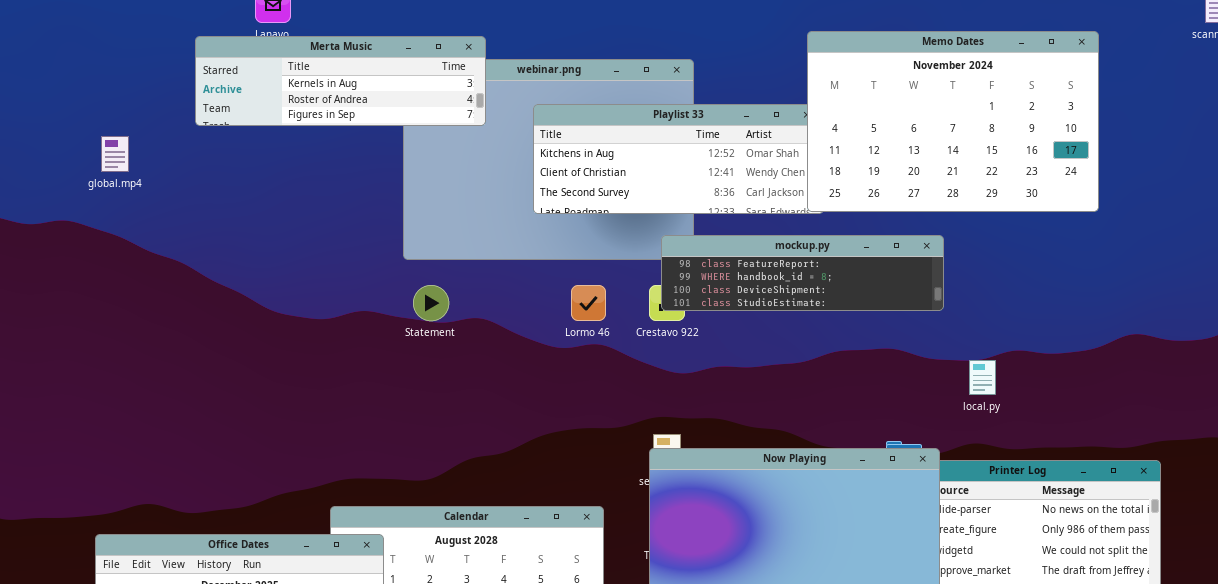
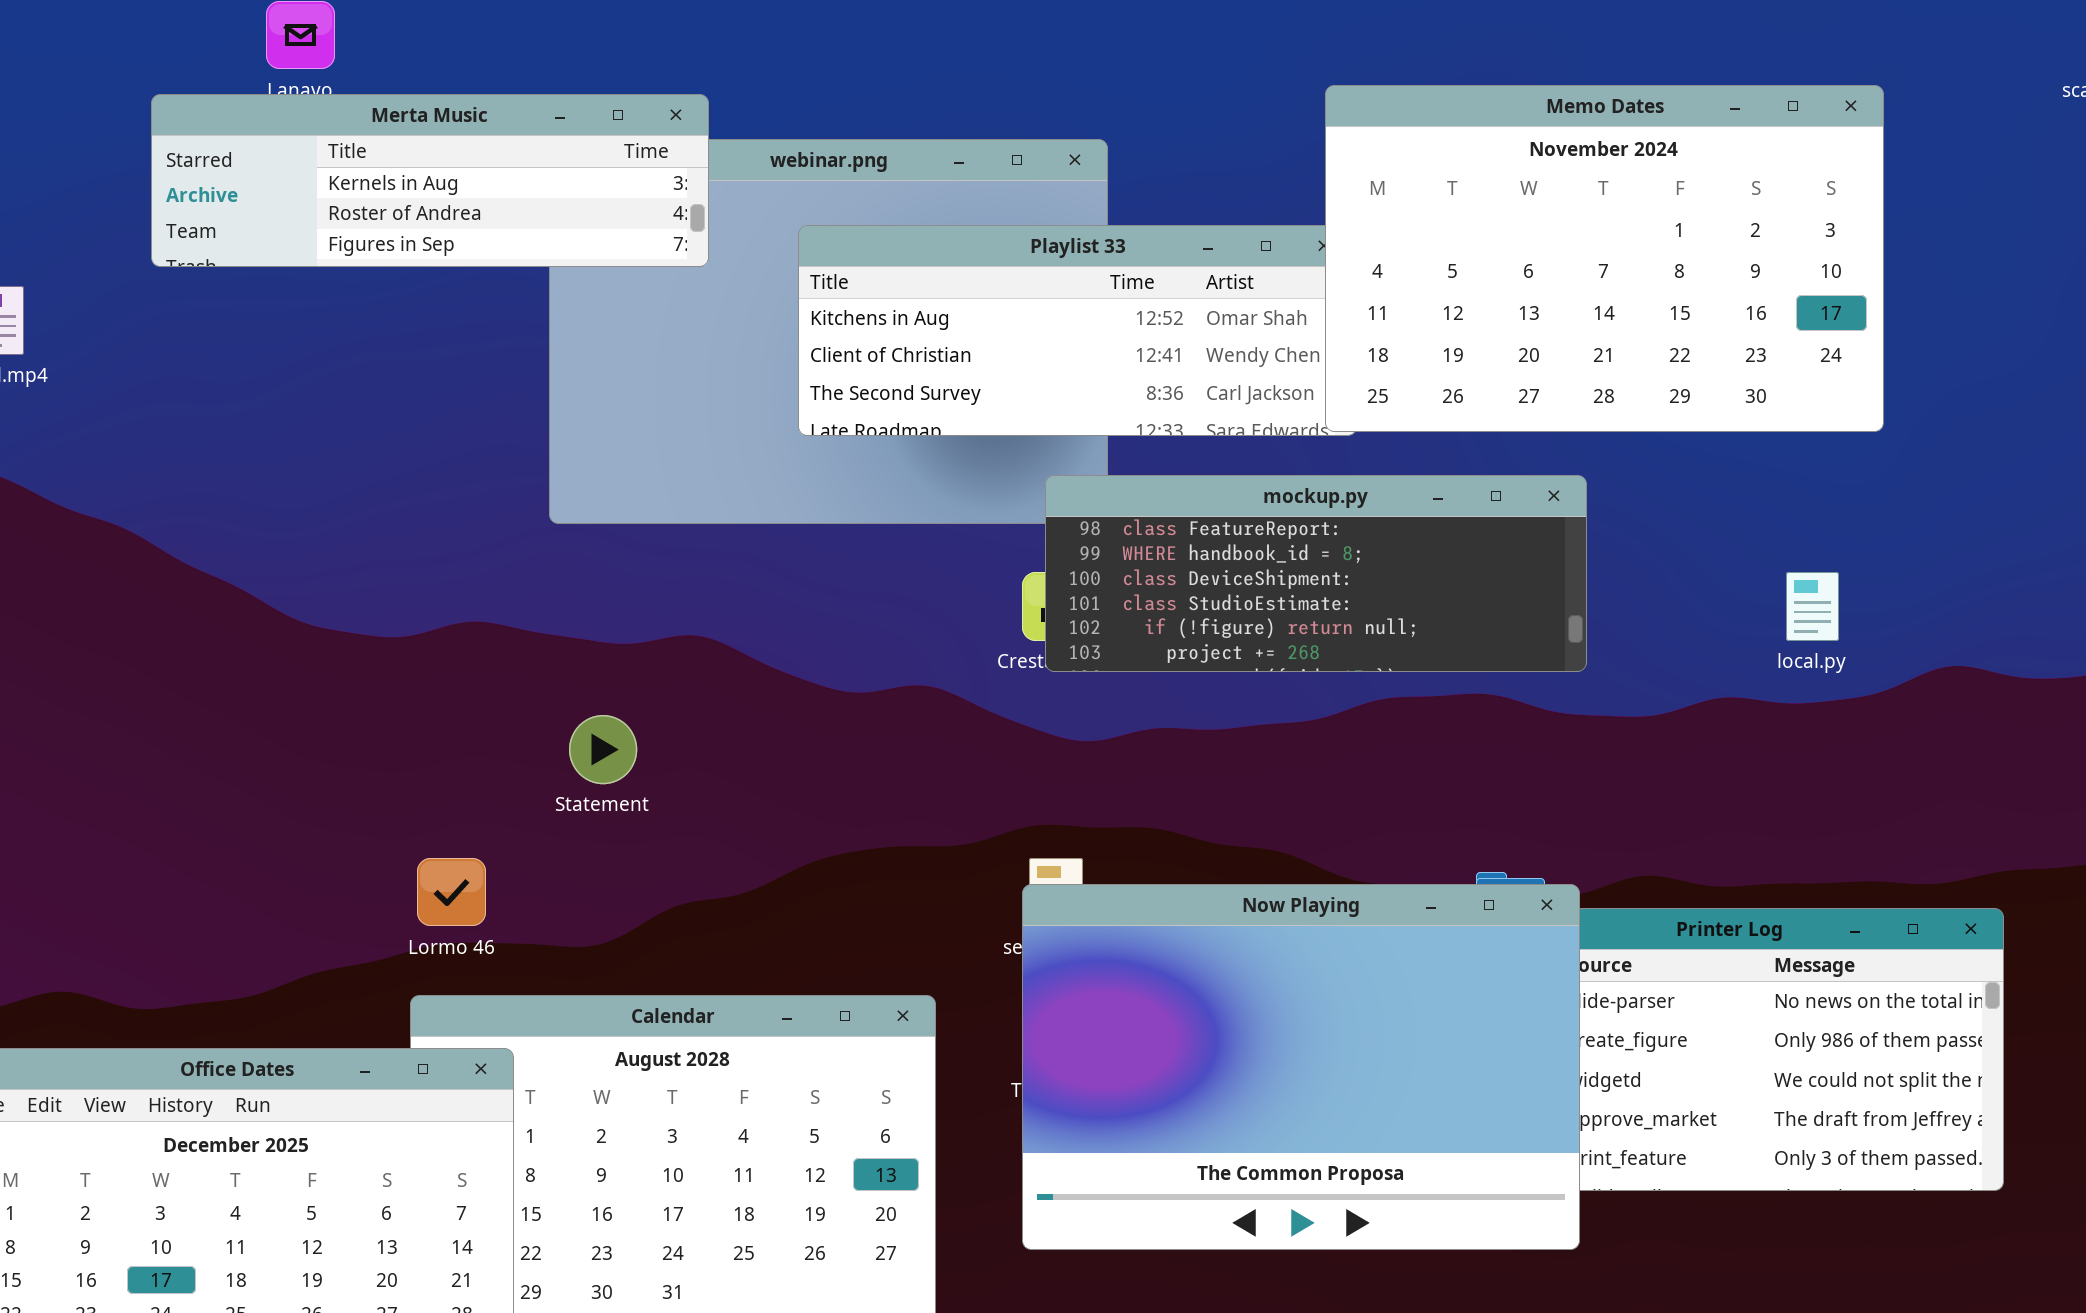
mockup.py: [661,235,944,311] -> [1045,475,1587,672], resized
Statement: [413,285,449,321] -> [569,715,637,784], moved
Lormo 46: [571,285,606,321] -> [417,858,486,926], moved
local.py: [969,360,996,395] -> [1786,572,1839,641], moved

